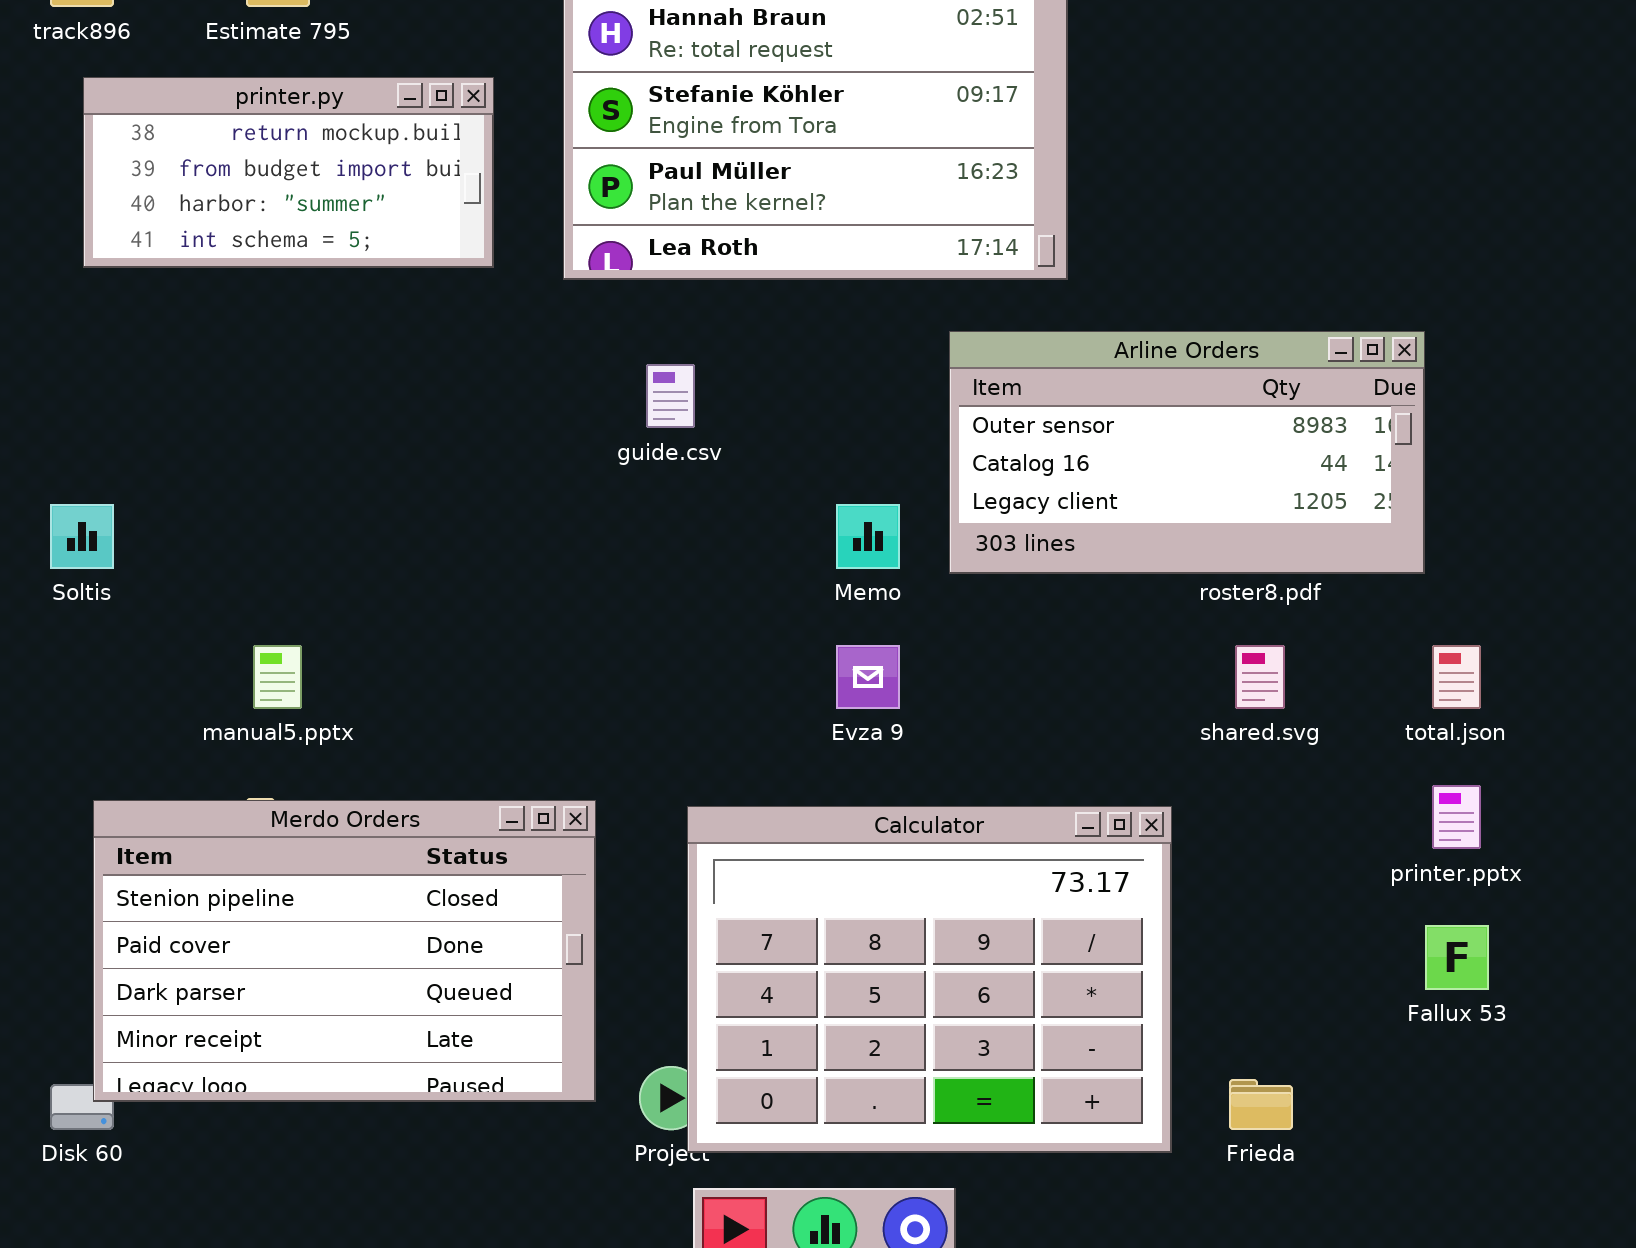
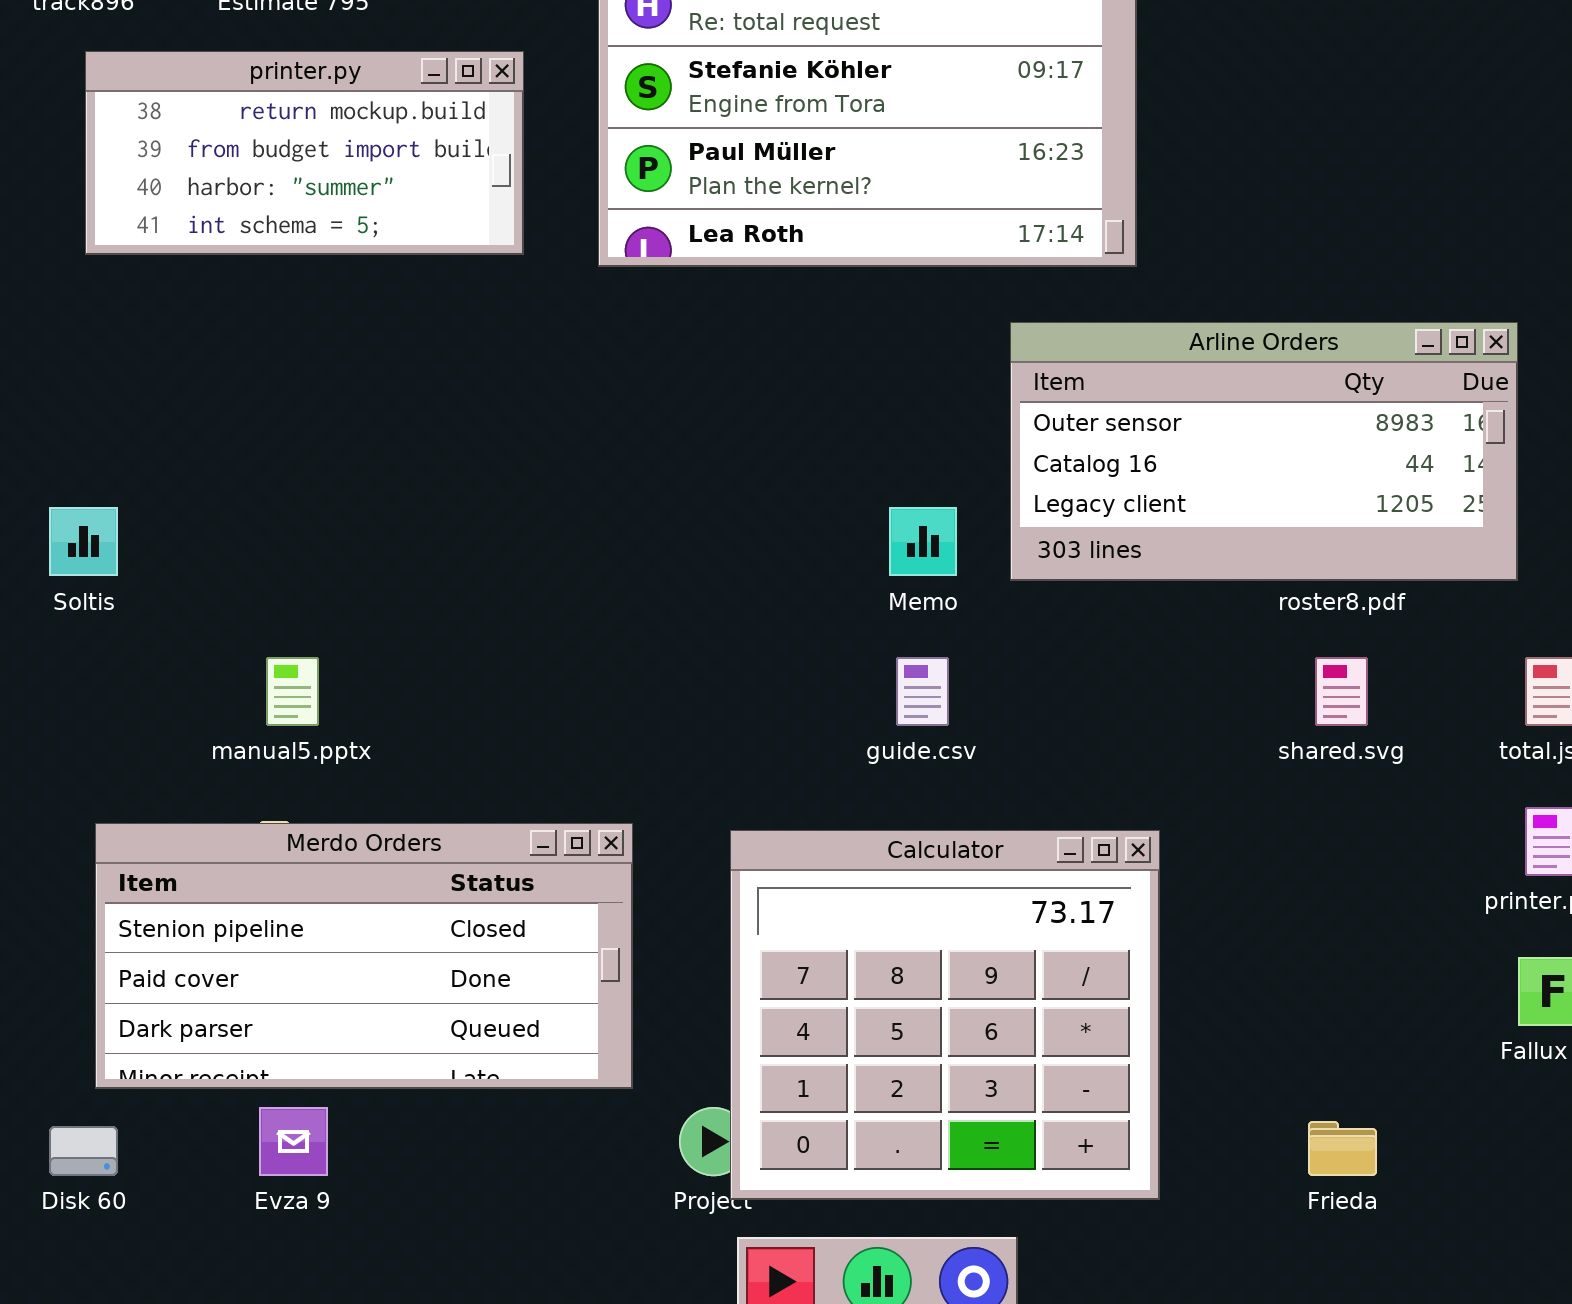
guide.csv: [646,364,695,428] -> [896,657,949,726], moved
Evza 9: [836,645,900,709] -> [259,1107,328,1176], moved
Merdo Orders: [93,800,596,1102] -> [95,823,633,1089], resized
Calculator: [687,806,1172,1153] -> [730,830,1160,1200], resized

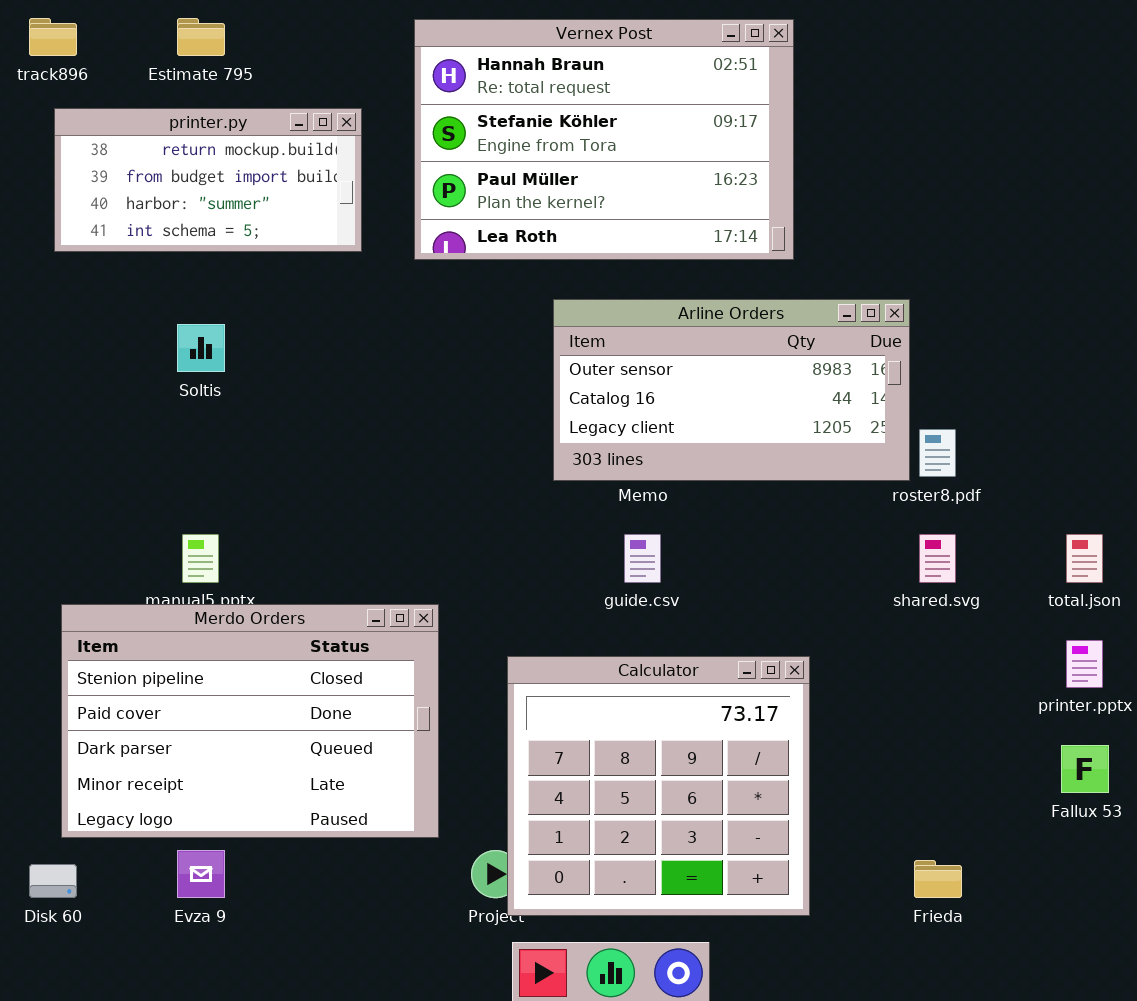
Arline Orders: [1010,322,1518,581] -> [553,299,910,481], moved
Soltis: [49,507,118,576] -> [177,324,225,372], moved
Merdo Orders: [95,823,633,1089] -> [61,604,439,838], resized

